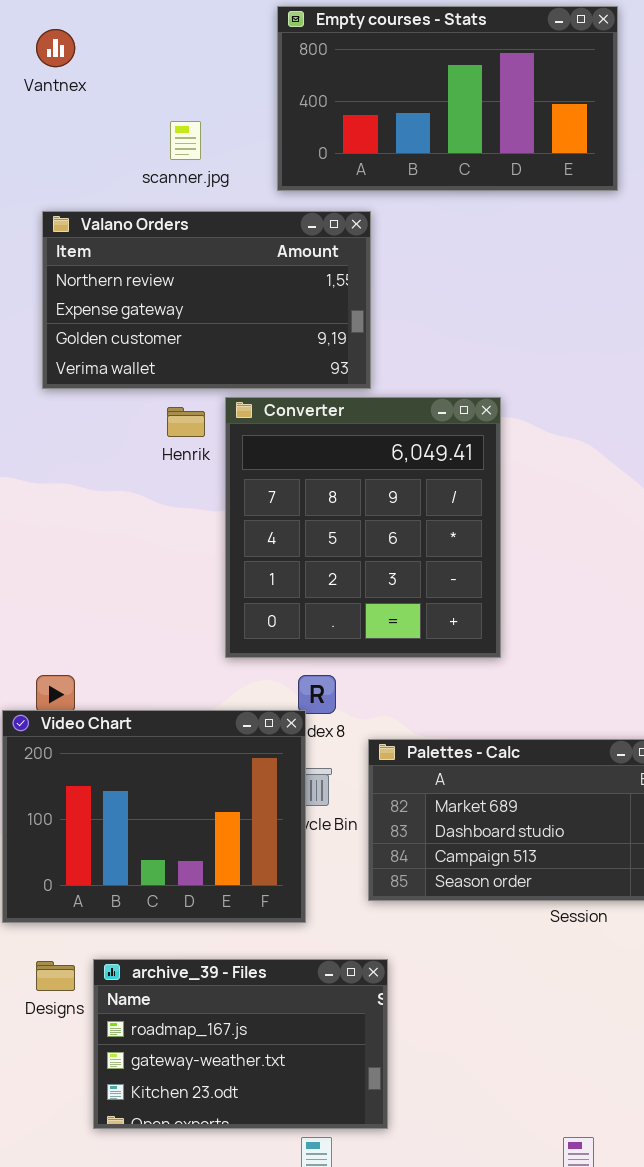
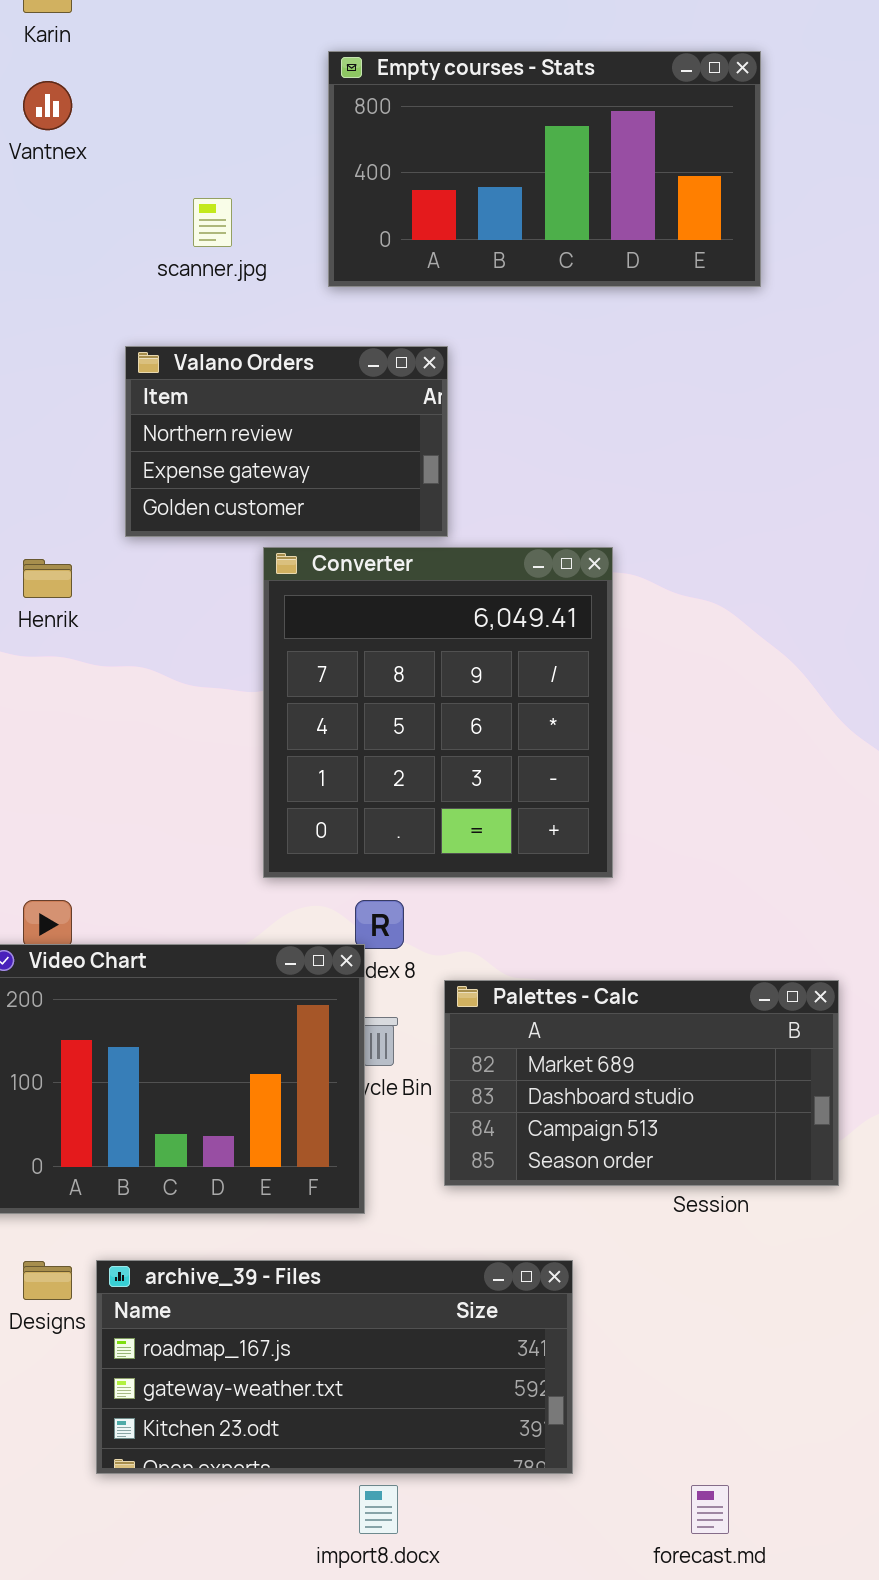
Valano Orders: [42,211,371,389] -> [125,346,448,537], resized
Henrik: [167,407,205,437] -> [23,559,72,598], moved
archive_39 - Files: [93,959,388,1129] -> [96,1260,573,1474], resized

